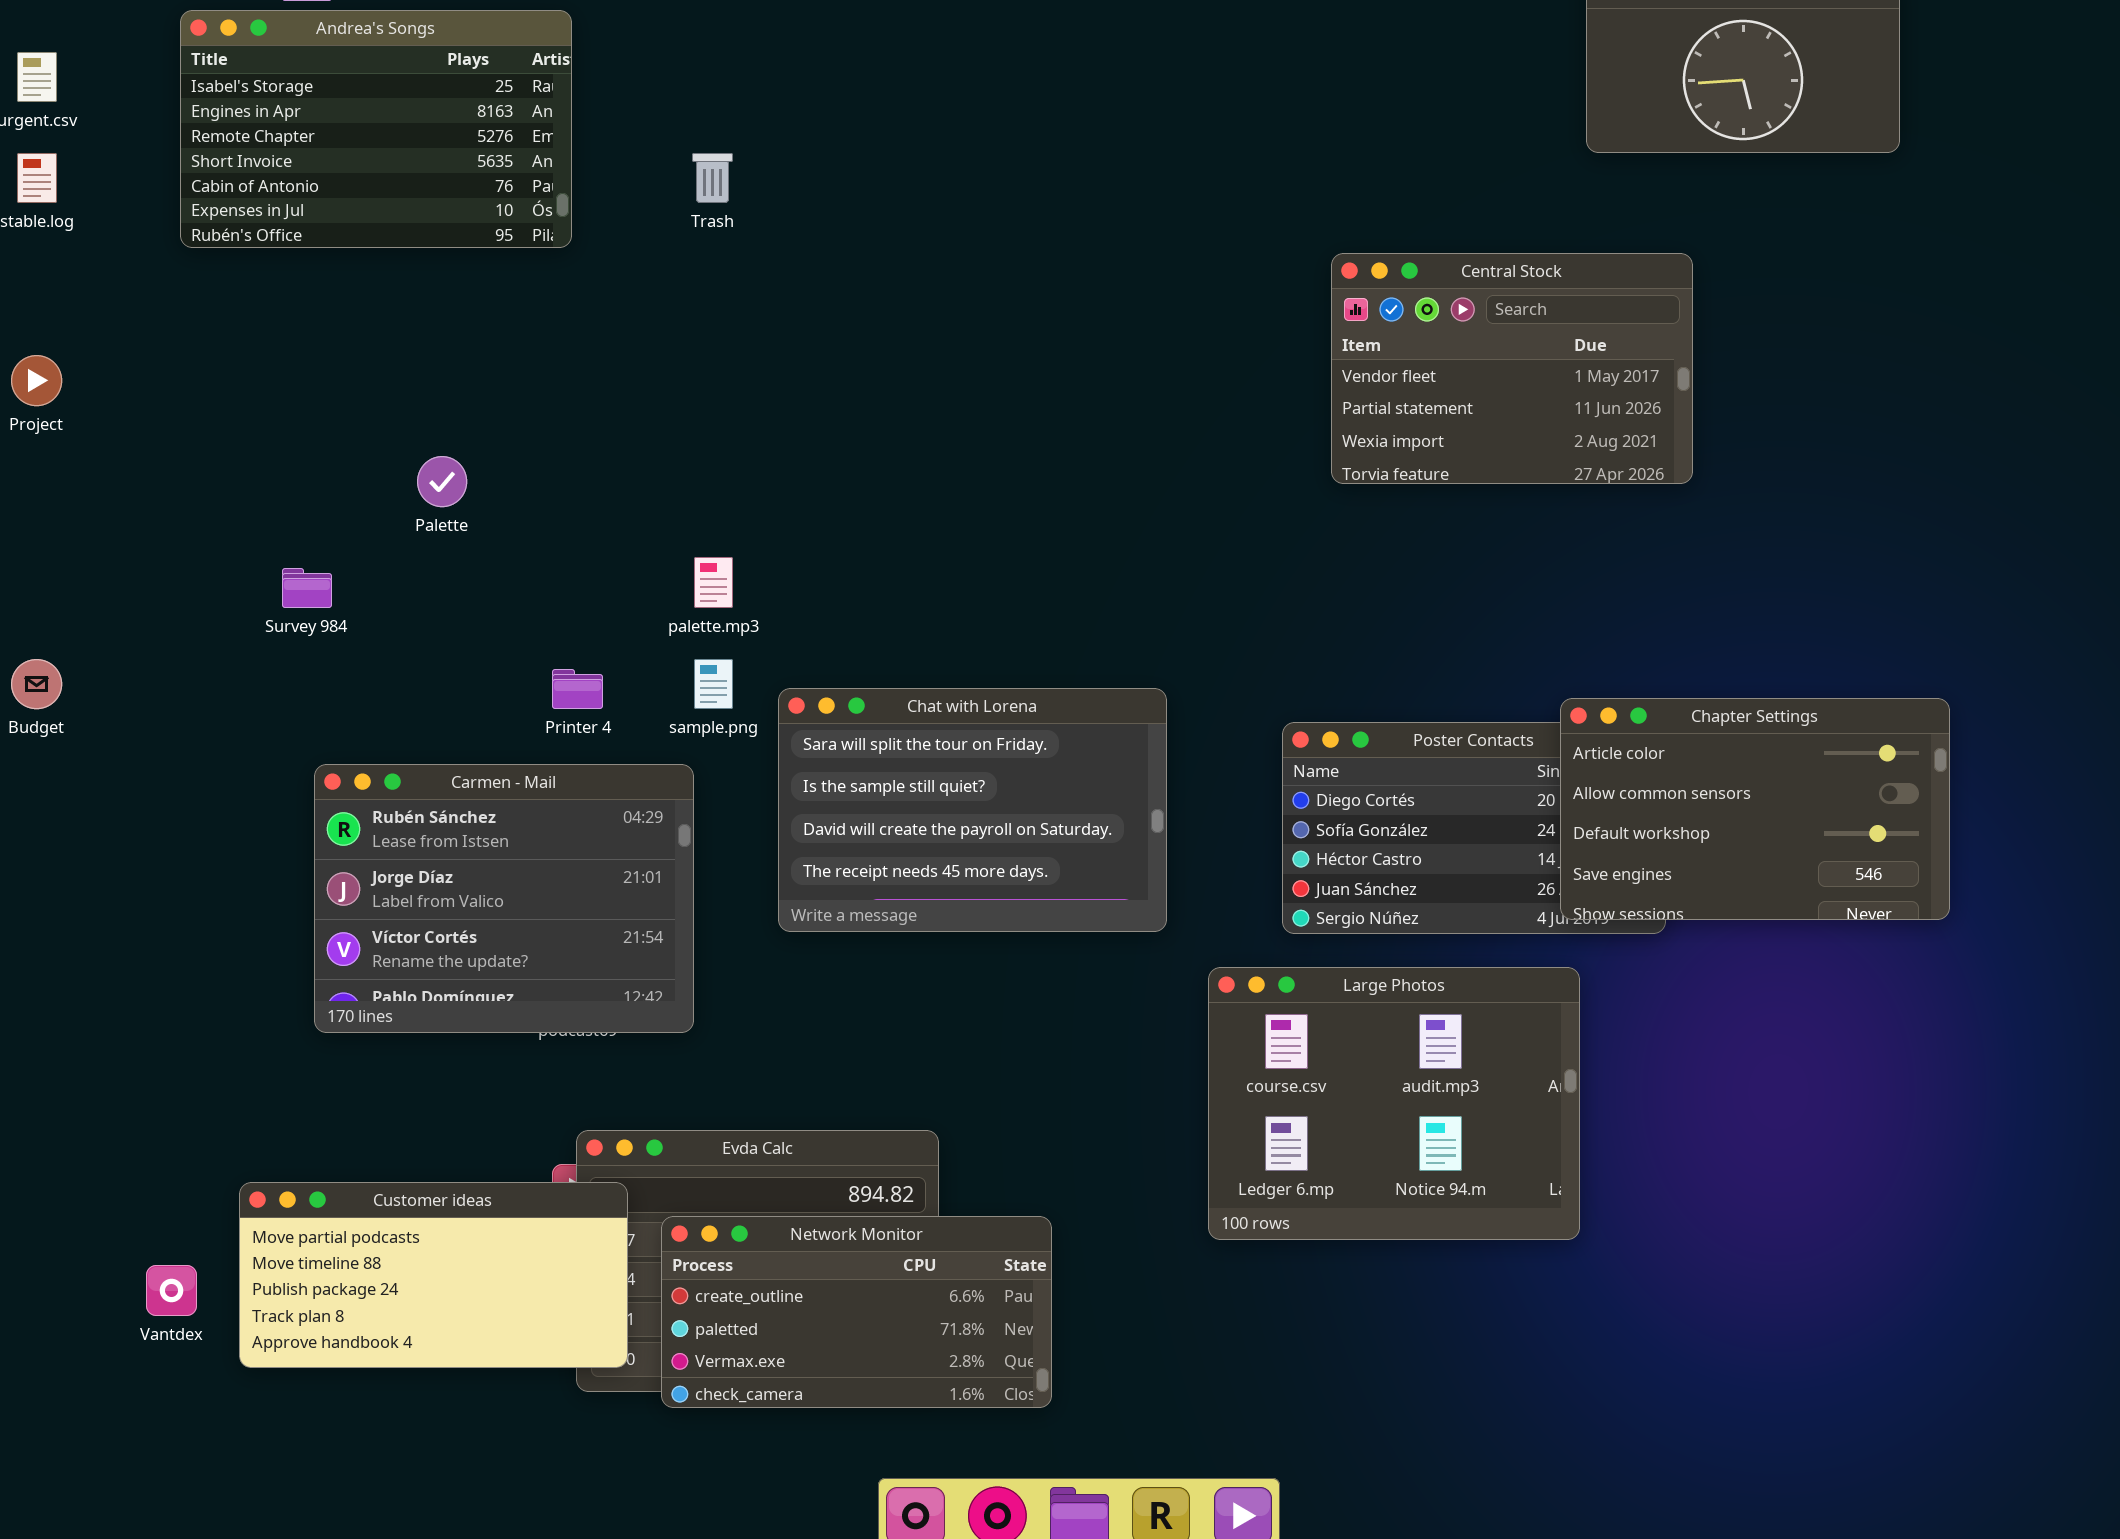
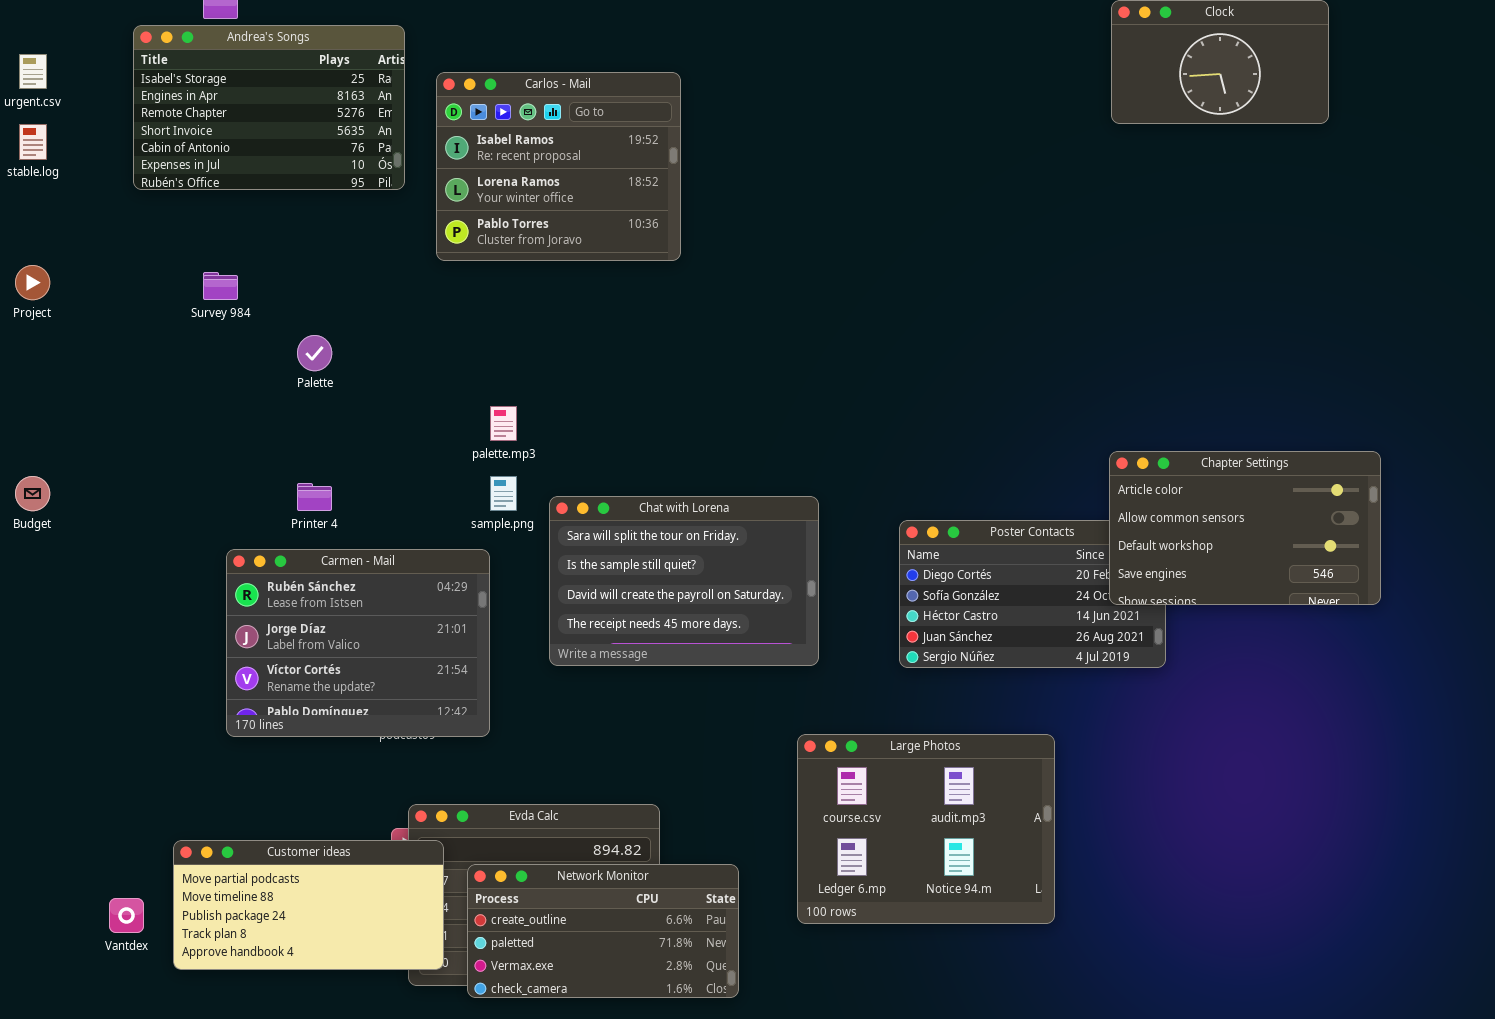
Carlos - Mail: none -> [436,72,681,261], opened
Central Stock: [1331,253,1693,484] -> none, closed
Survey 984: [282,568,332,608] -> [203,272,238,300], moved
Printer 4: [552,669,603,709] -> [297,483,332,511], moved
Chapter Settings: [1560,698,1950,920] -> [1109,451,1381,605], moved
Large Photos: [1208,967,1580,1240] -> [797,734,1055,924], moved

